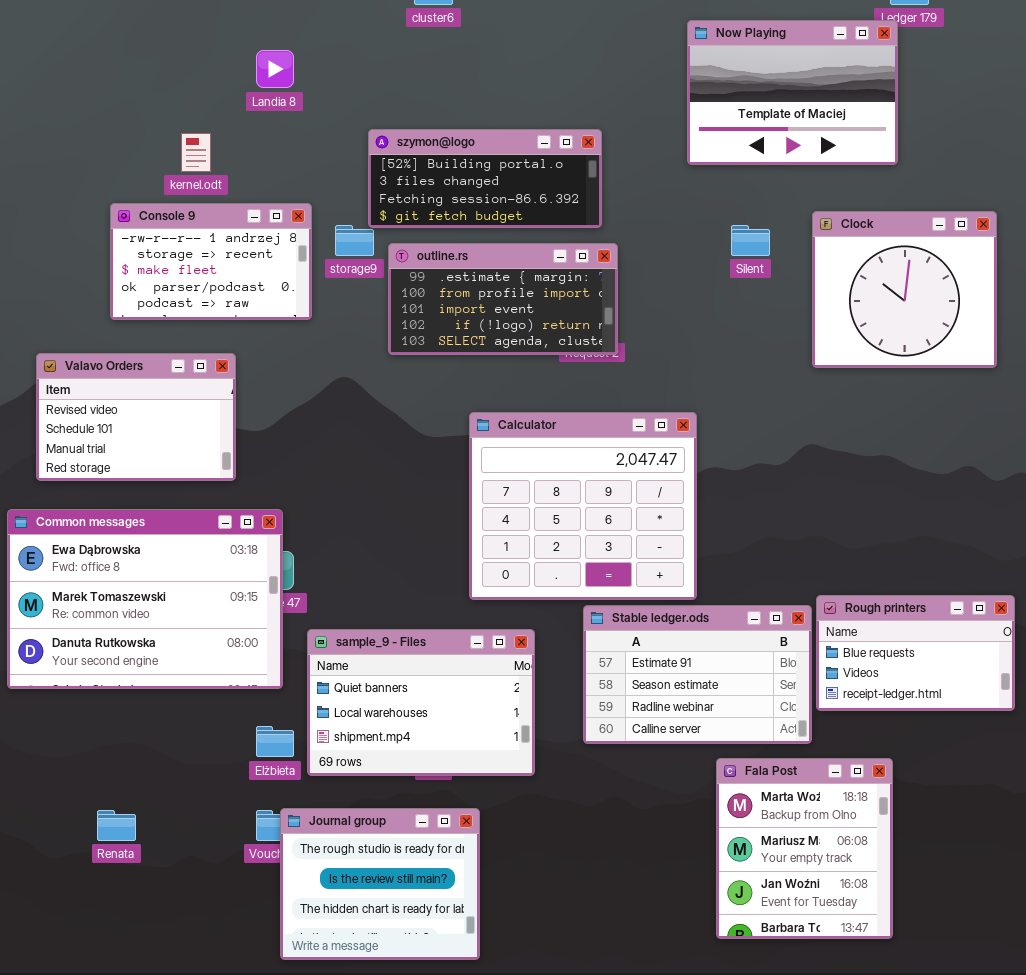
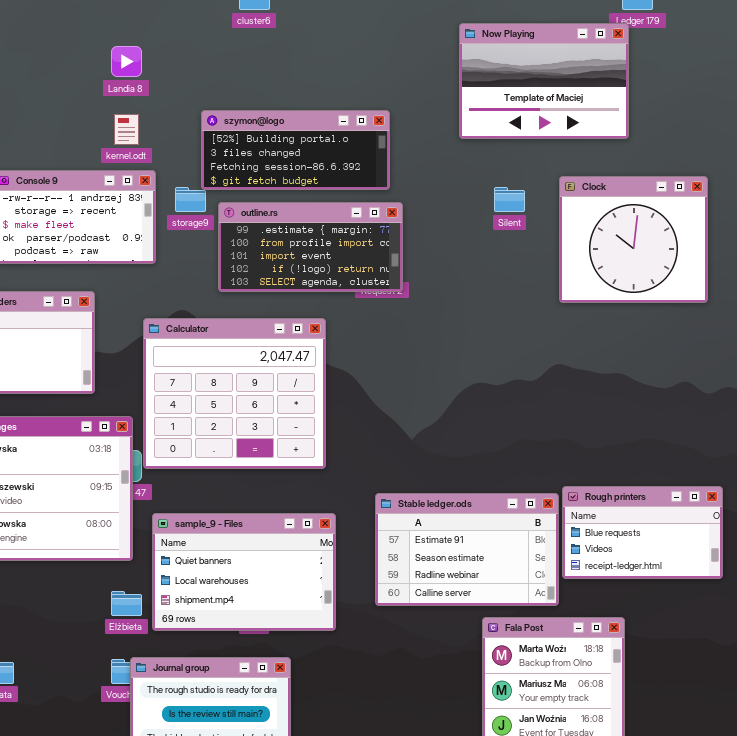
kernel.odt: [181,133,211,172] -> [114,114,139,145], moved
Calculator: [469,412,697,600] -> [143,318,326,469], moved

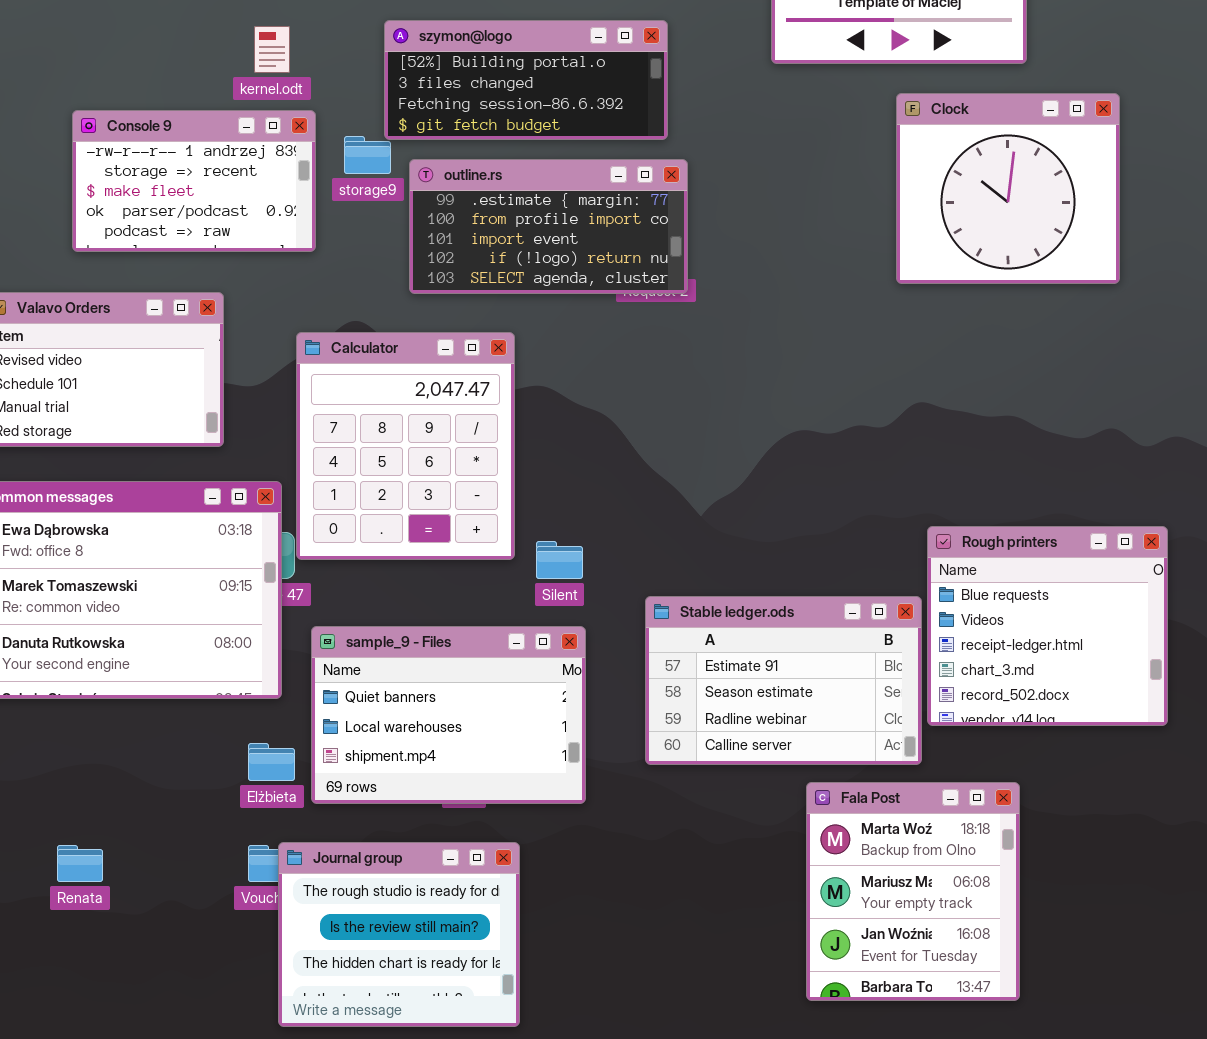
Clock: [559,176,708,303] -> [896,93,1120,284], moved
Silent: [494,187,525,212] -> [536,541,583,579], moved
Calculator: [143,318,326,469] -> [296,332,515,560], resized
Rough printers: [562,486,723,579] -> [927,526,1168,726], resized

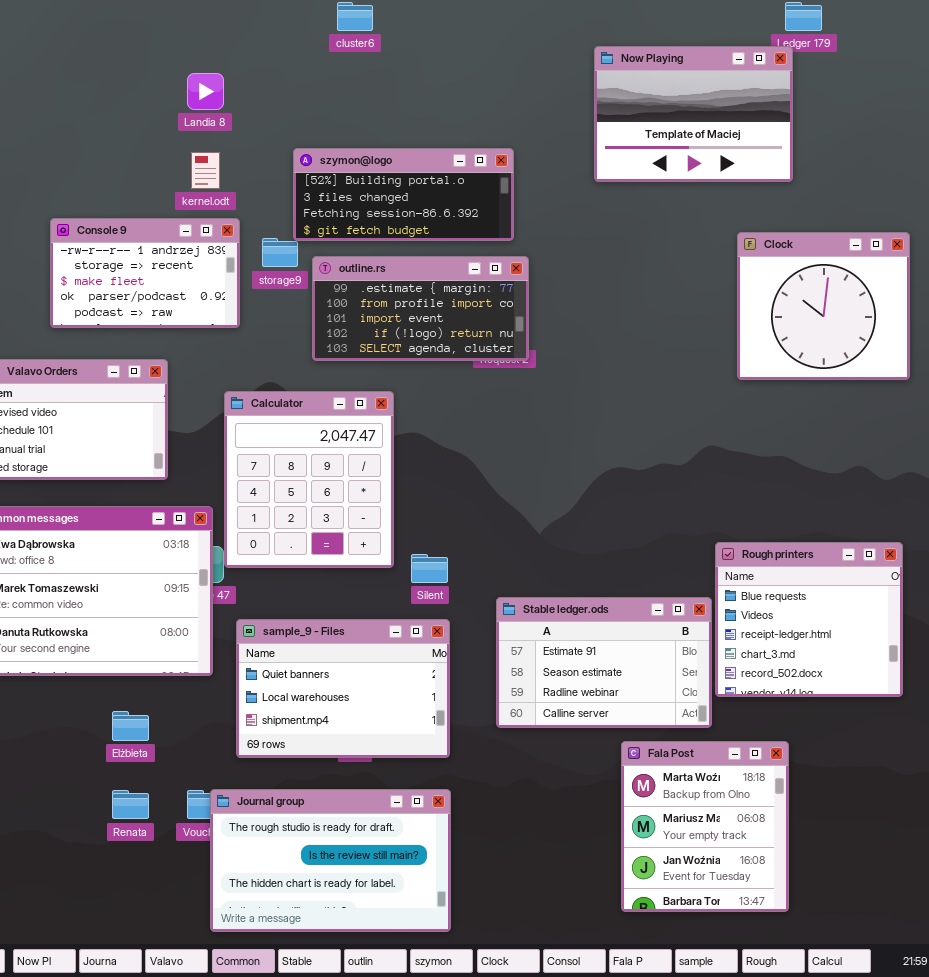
Clock: [896,93,1120,284] -> [737,232,910,380], moved
Elżbieta: [248,743,295,781] -> [112,711,149,741], moved
Journal group: [278,842,520,1027] -> [210,789,451,932], resized
Renata: [57,845,103,882] -> [112,790,149,819], moved

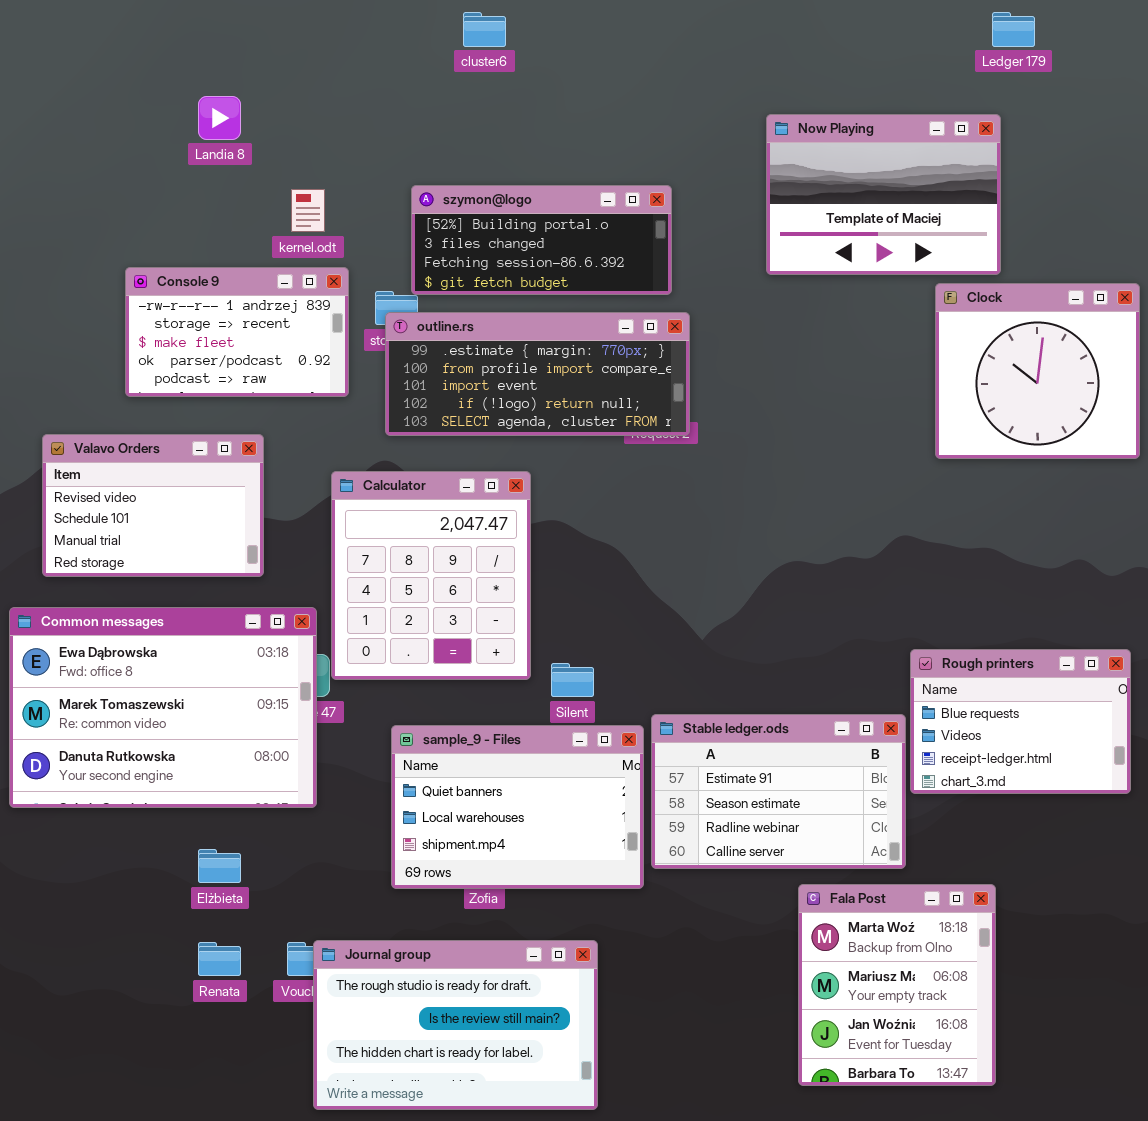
Now Playing: [594,46,793,182] -> [766,114,1001,275], moved
Landia 8: [187,73,224,110] -> [198,96,241,140], moved
outline.rs: [312,256,529,361] -> [385,312,690,436], resized
Rough printers: [715,542,903,697] -> [910,649,1131,794], resized
sample_9 - Files: [236,619,450,758] -> [391,725,644,889], moved

